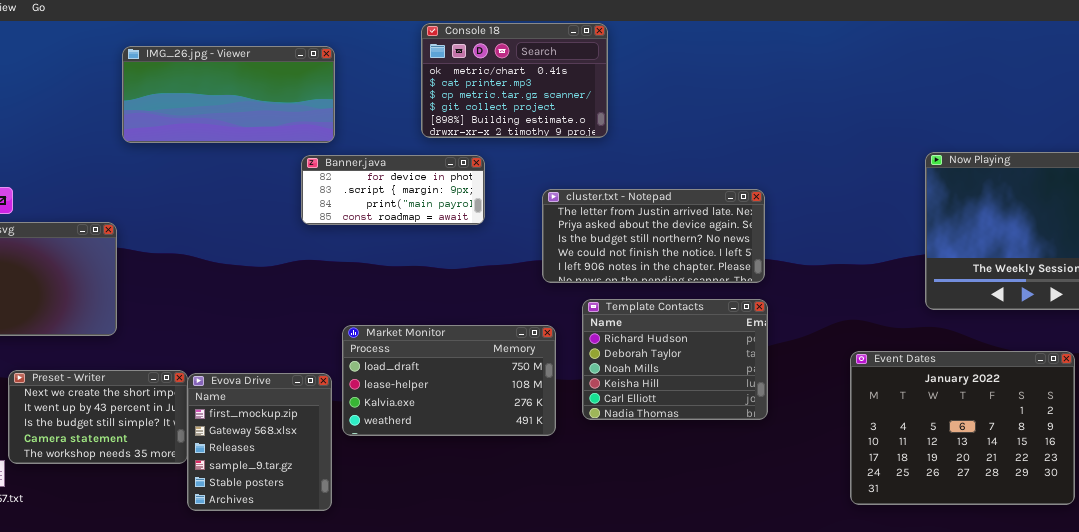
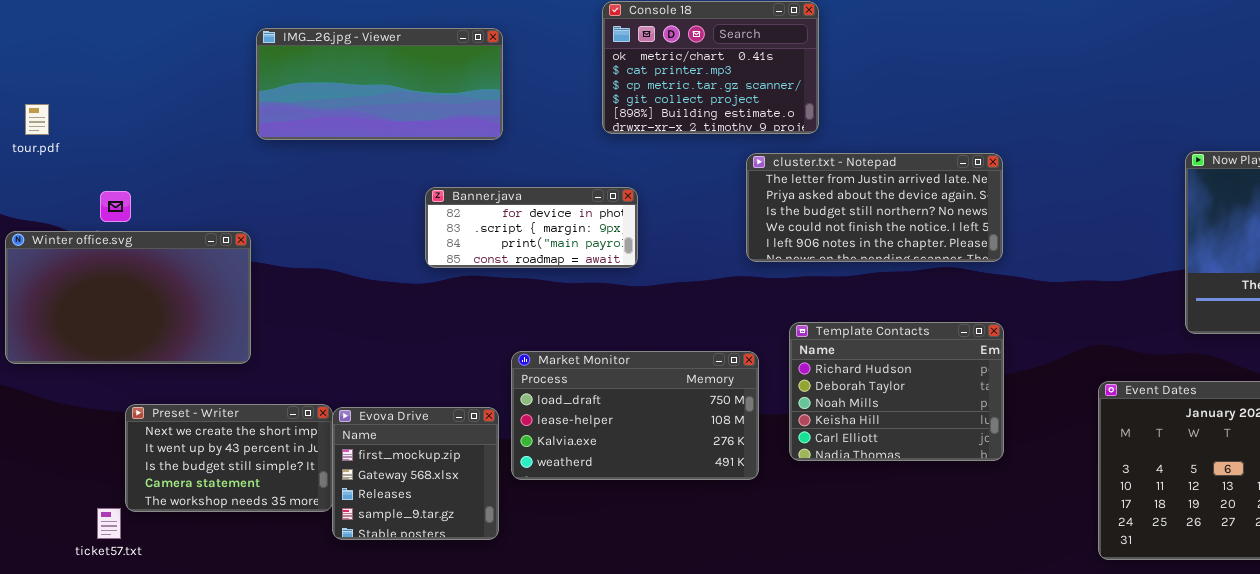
Banner.java: [301,155,485,225] -> [425,187,638,268], moved
cluster.txt - Notepad: [542,189,765,283] -> [746,153,1003,262], moved
Evova Drive: [187,373,332,511] -> [332,407,499,540], resized

